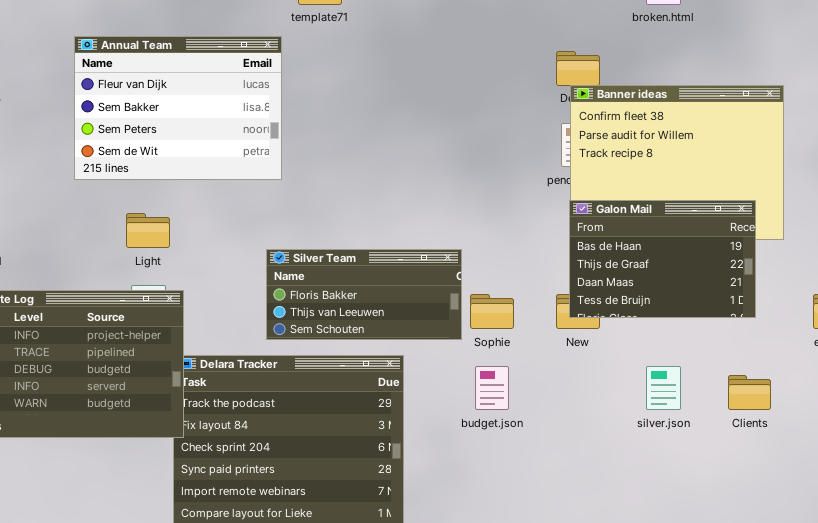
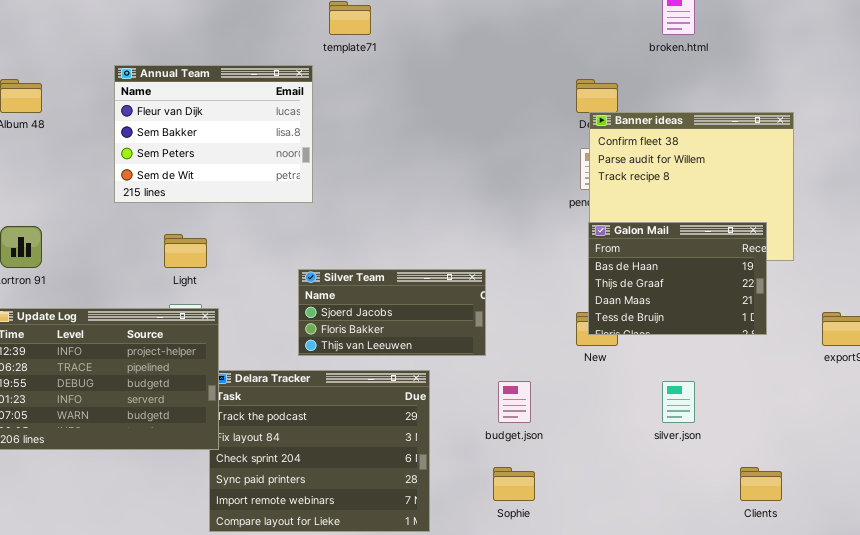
Silver Team: [266,249,462,340] -> [298,269,486,356], scrolled up 1 row
Sophie: [470,294,514,329] -> [493,467,535,501], moved
Clients: [728,375,771,410] -> [740,467,782,501], moved

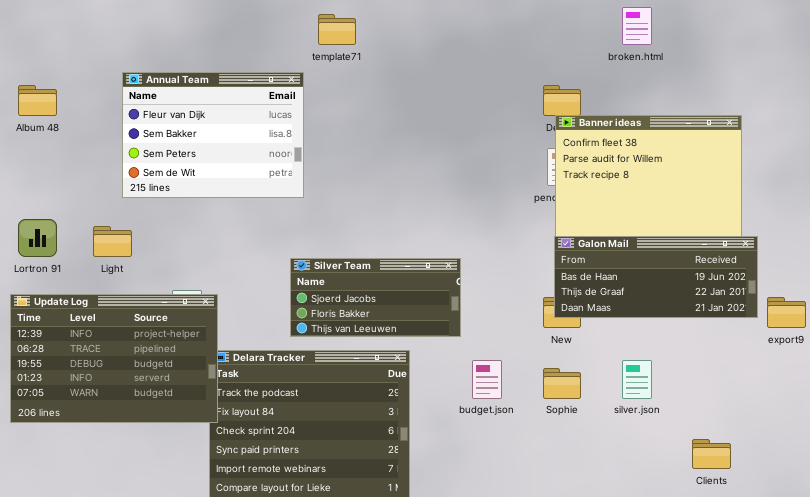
Galon Mail: [588,222,767,335] -> [554,236,758,318], resized
Light: [164,234,207,268] -> [93,226,132,257], moved
Sophie: [493,467,535,501] -> [543,368,581,399], moved

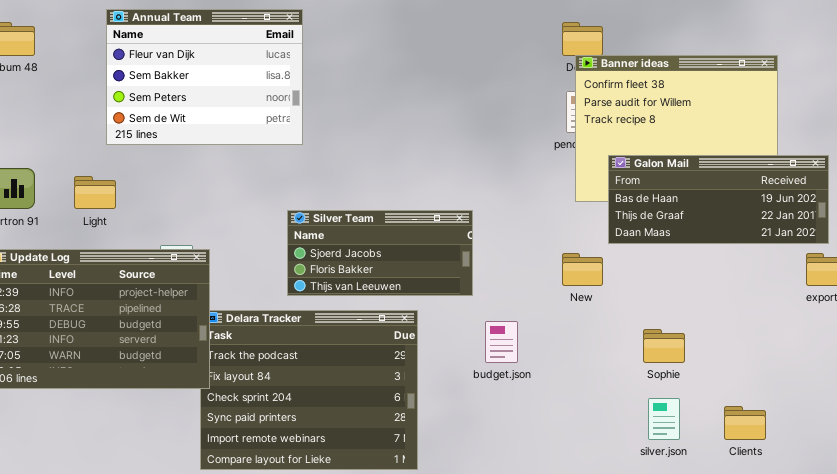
Galon Mail: [554,236,758,318] -> [608,155,829,244], moved
silver.json: [622,360,652,399] -> [648,398,680,440], moved
Sophie: [543,368,581,399] -> [643,329,685,363], moved

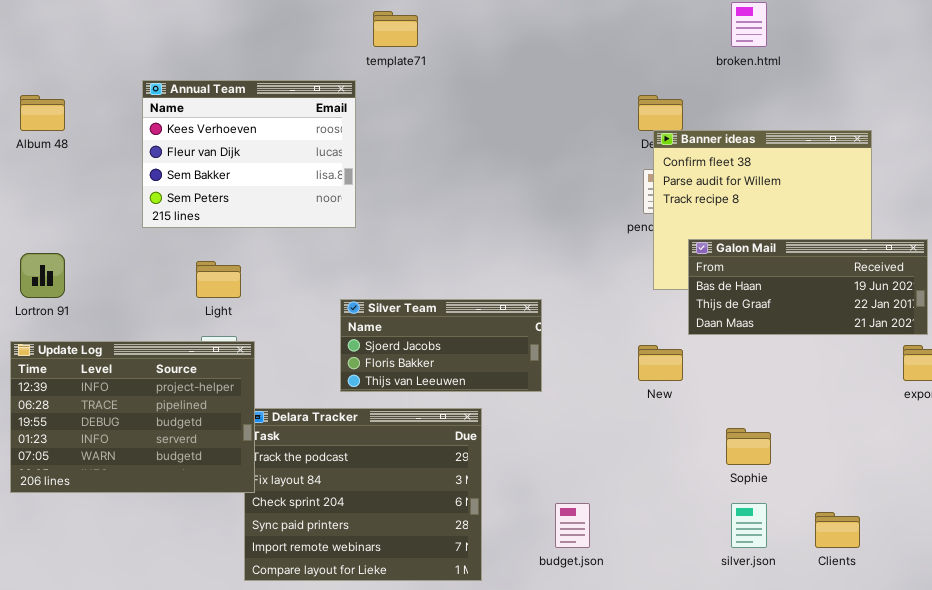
Annual Team: [106,9,303,145] -> [142,80,356,228], scrolled up 1 row
Light: [74,176,116,209] -> [196,261,241,298], moved
budget.json: [485,321,518,363] -> [555,503,590,548], moved

